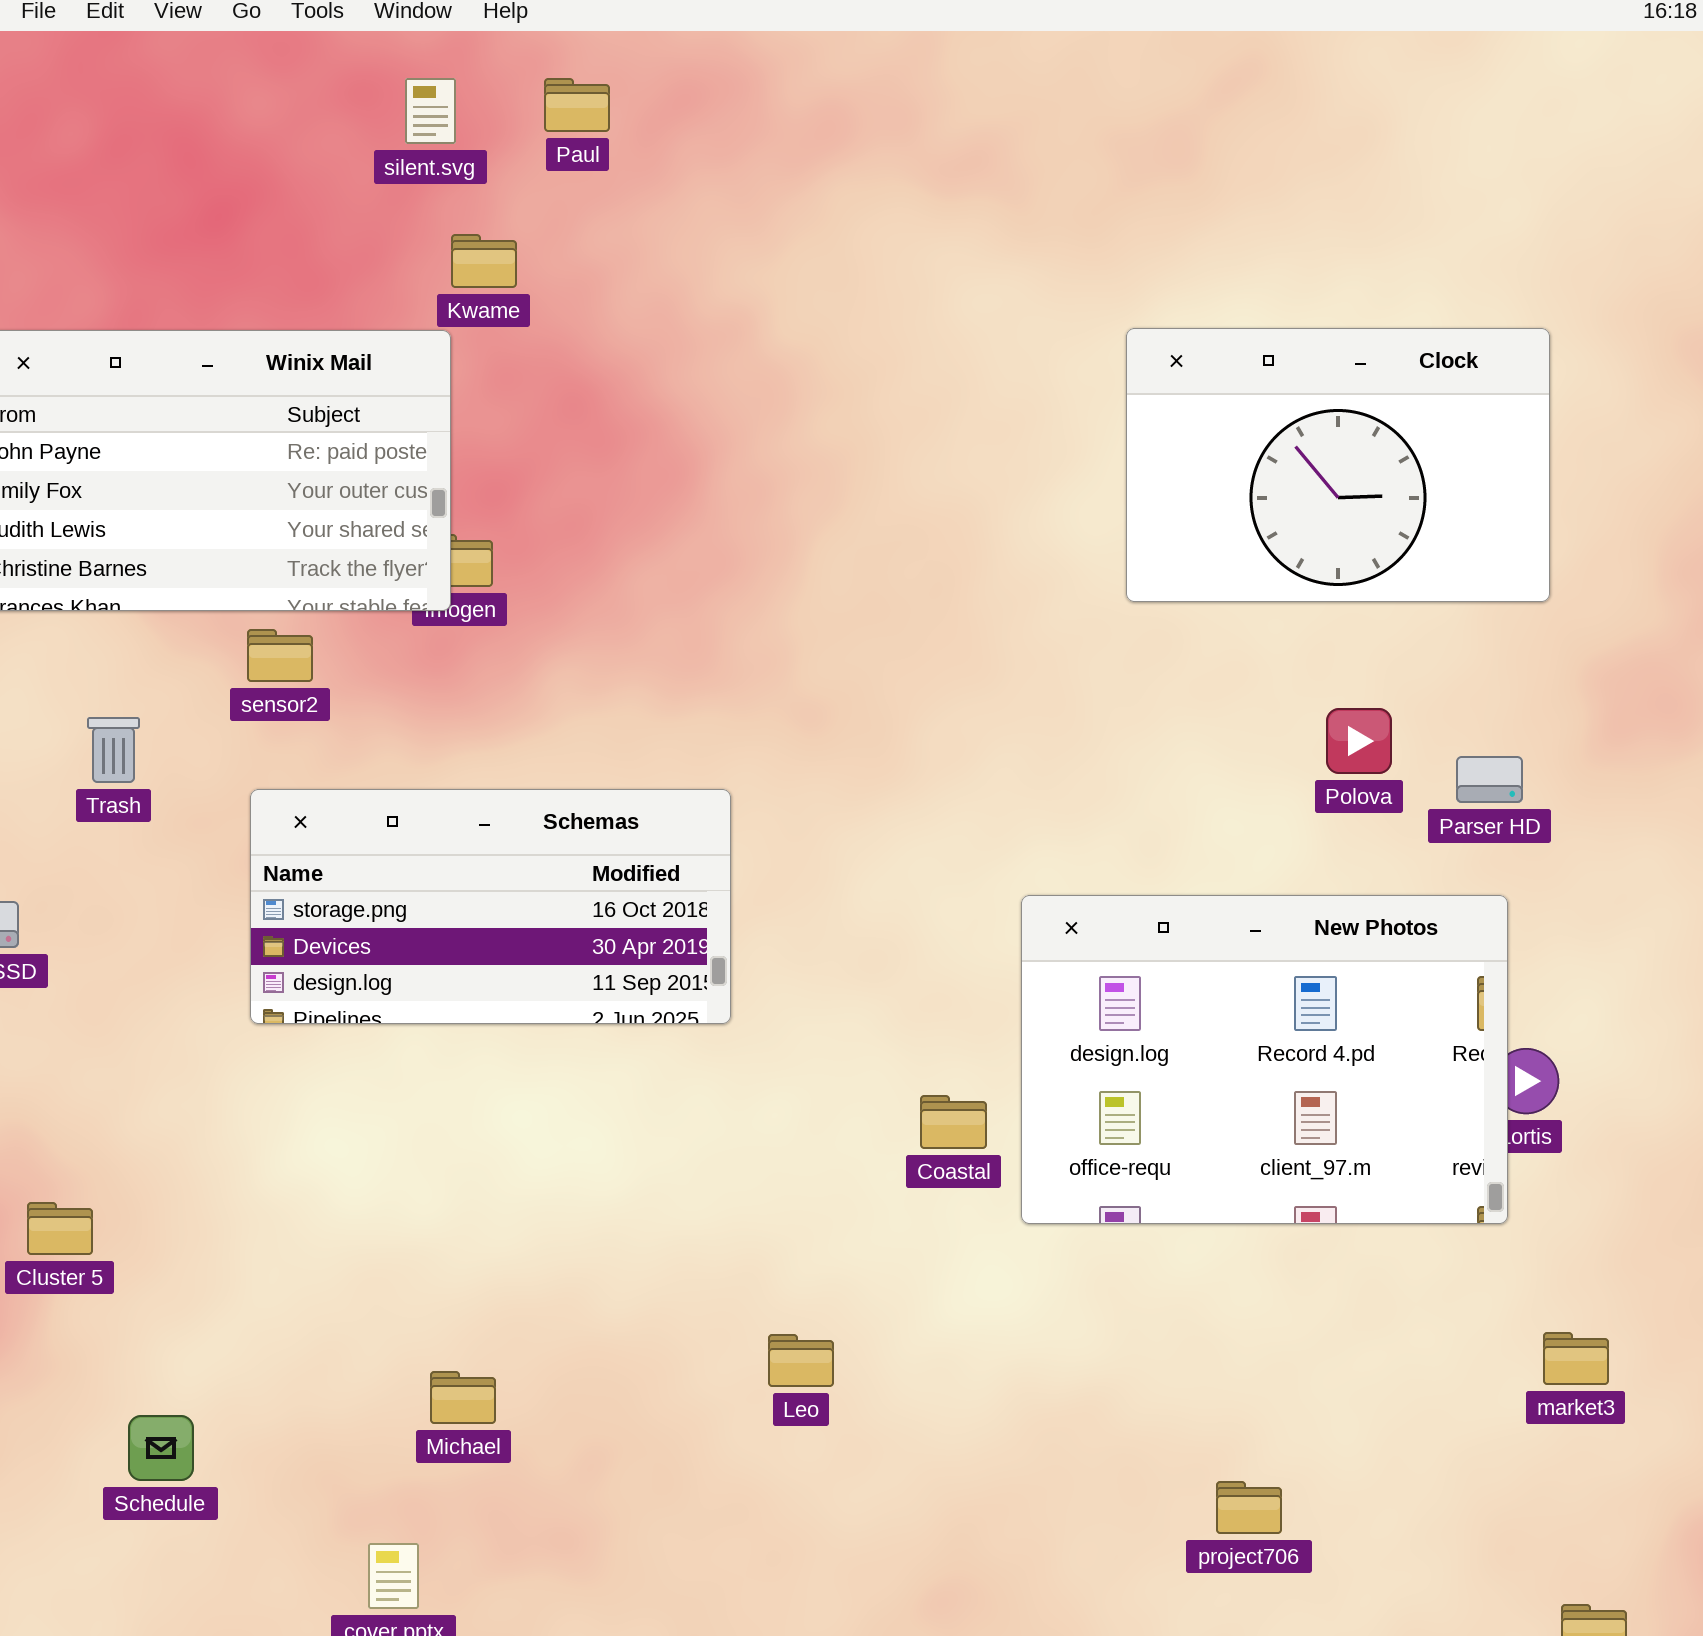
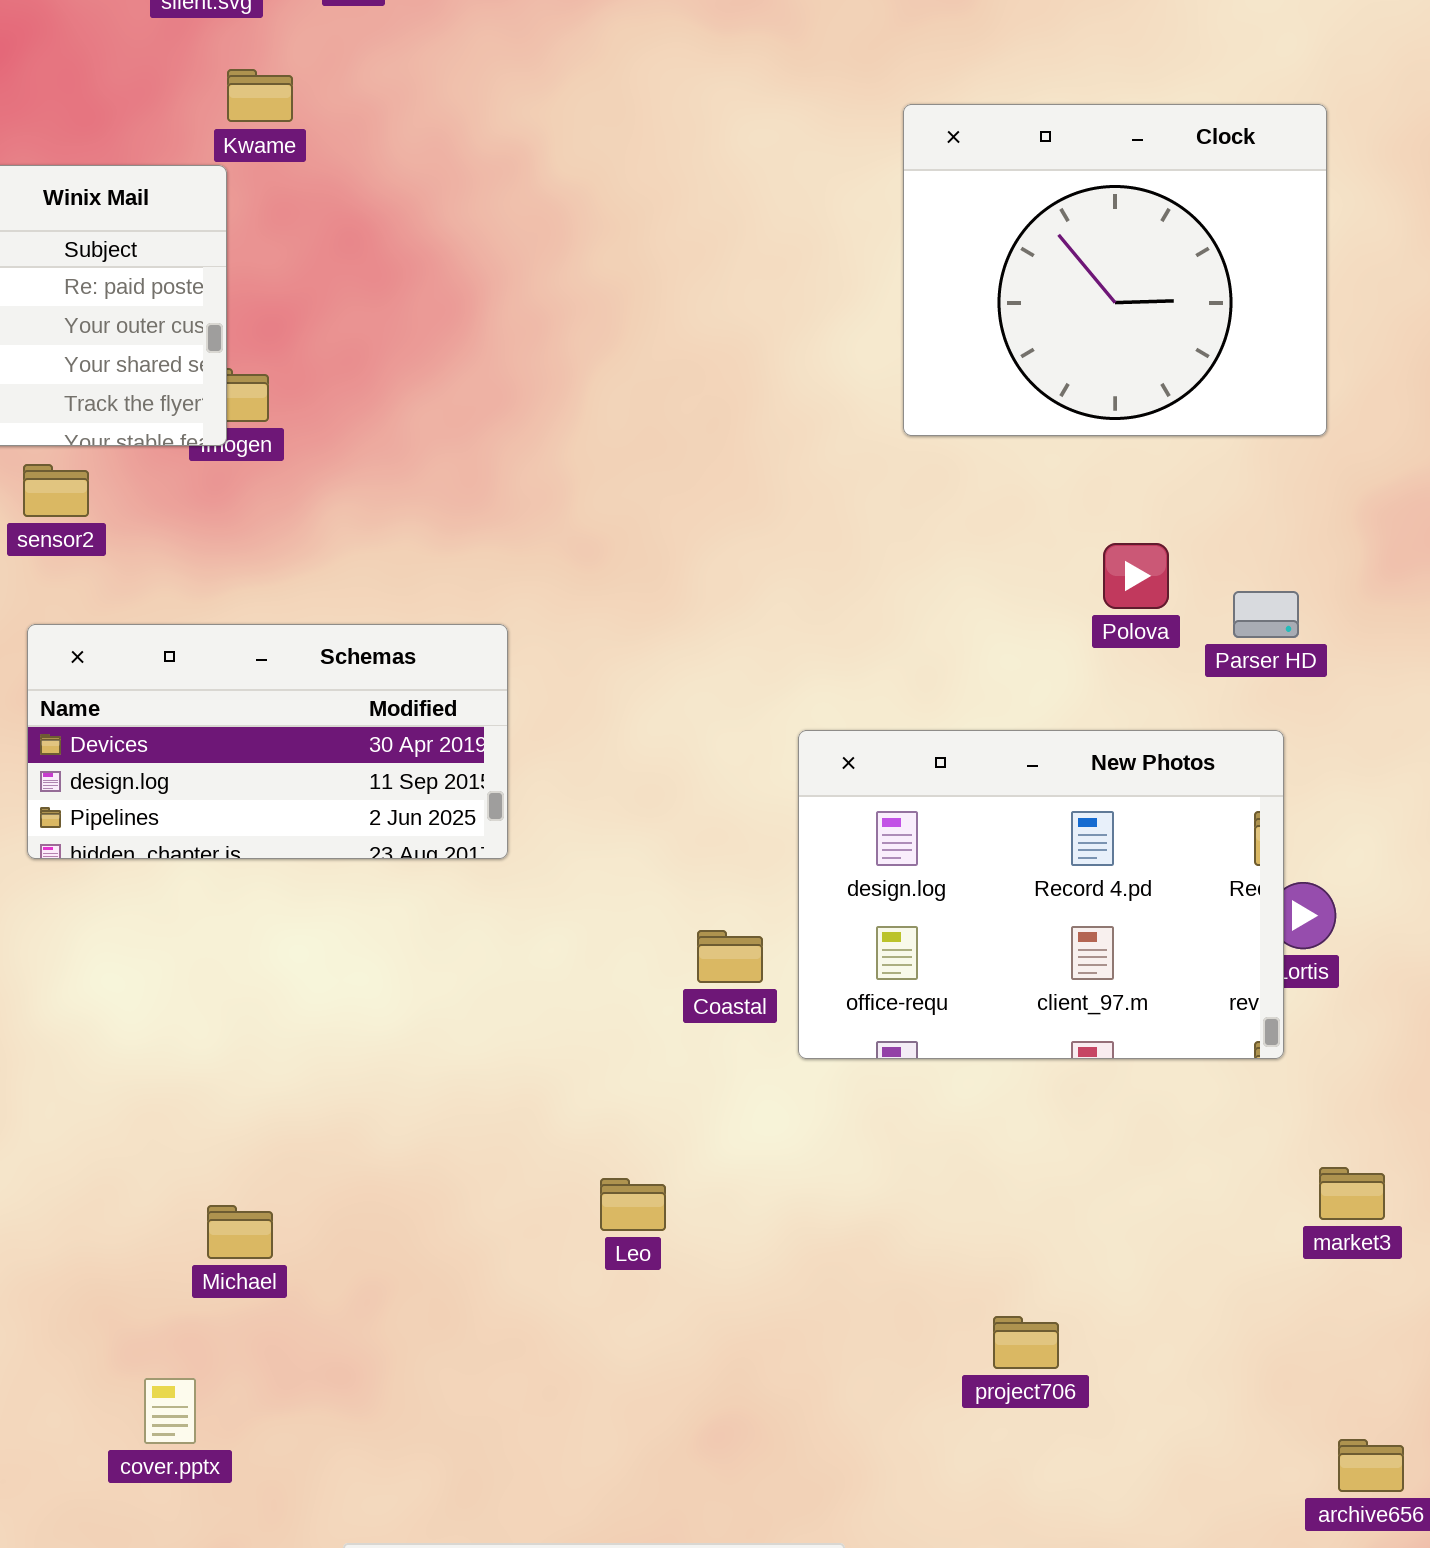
Clock: [1126,328,1550,602] -> [903,104,1327,436], resized
Schemas: [250,789,731,1024] -> [27,624,508,859], scrolled down 1 row
Leo: [768,1334,834,1387] -> [600,1178,666,1231], moved

